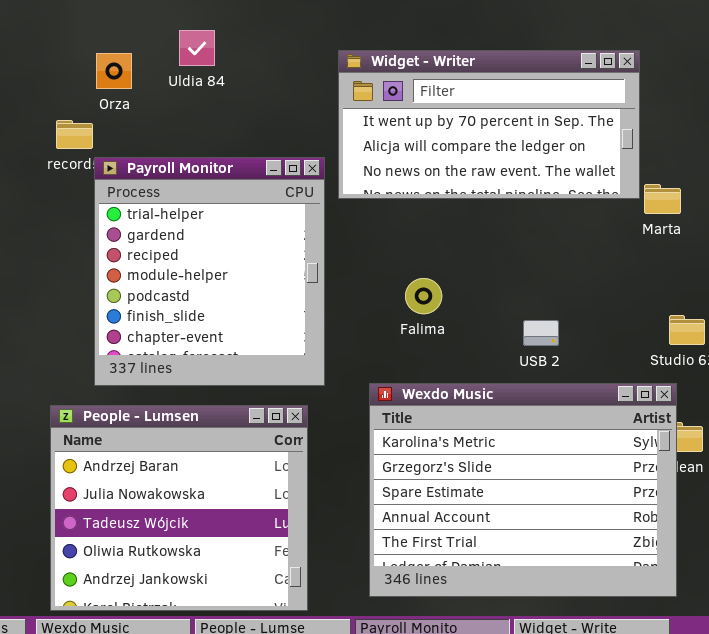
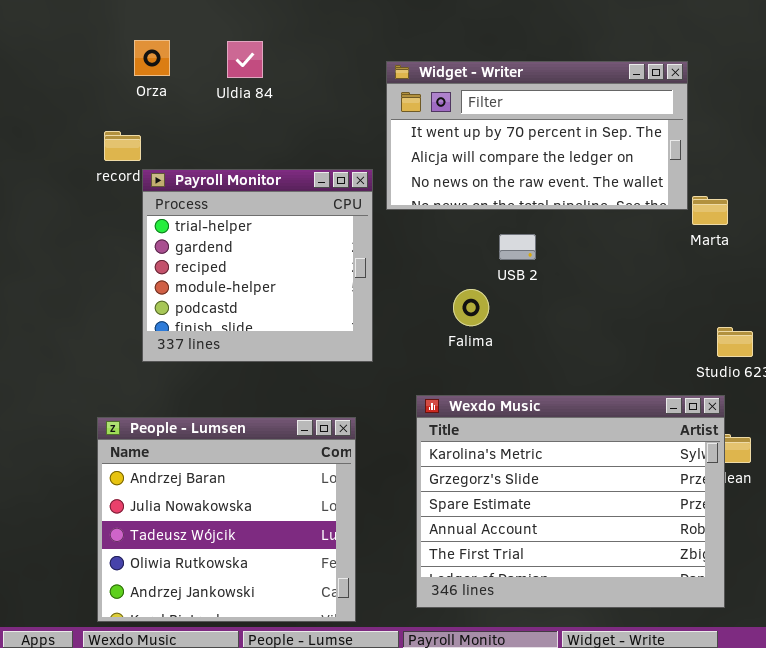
Orza: [96,53,132,89] -> [134,40,170,76], moved
Payroll Monitor: [94,157,325,386] -> [142,169,373,362], resized
USB 2: [523,320,559,346] -> [499,234,536,260], moved

